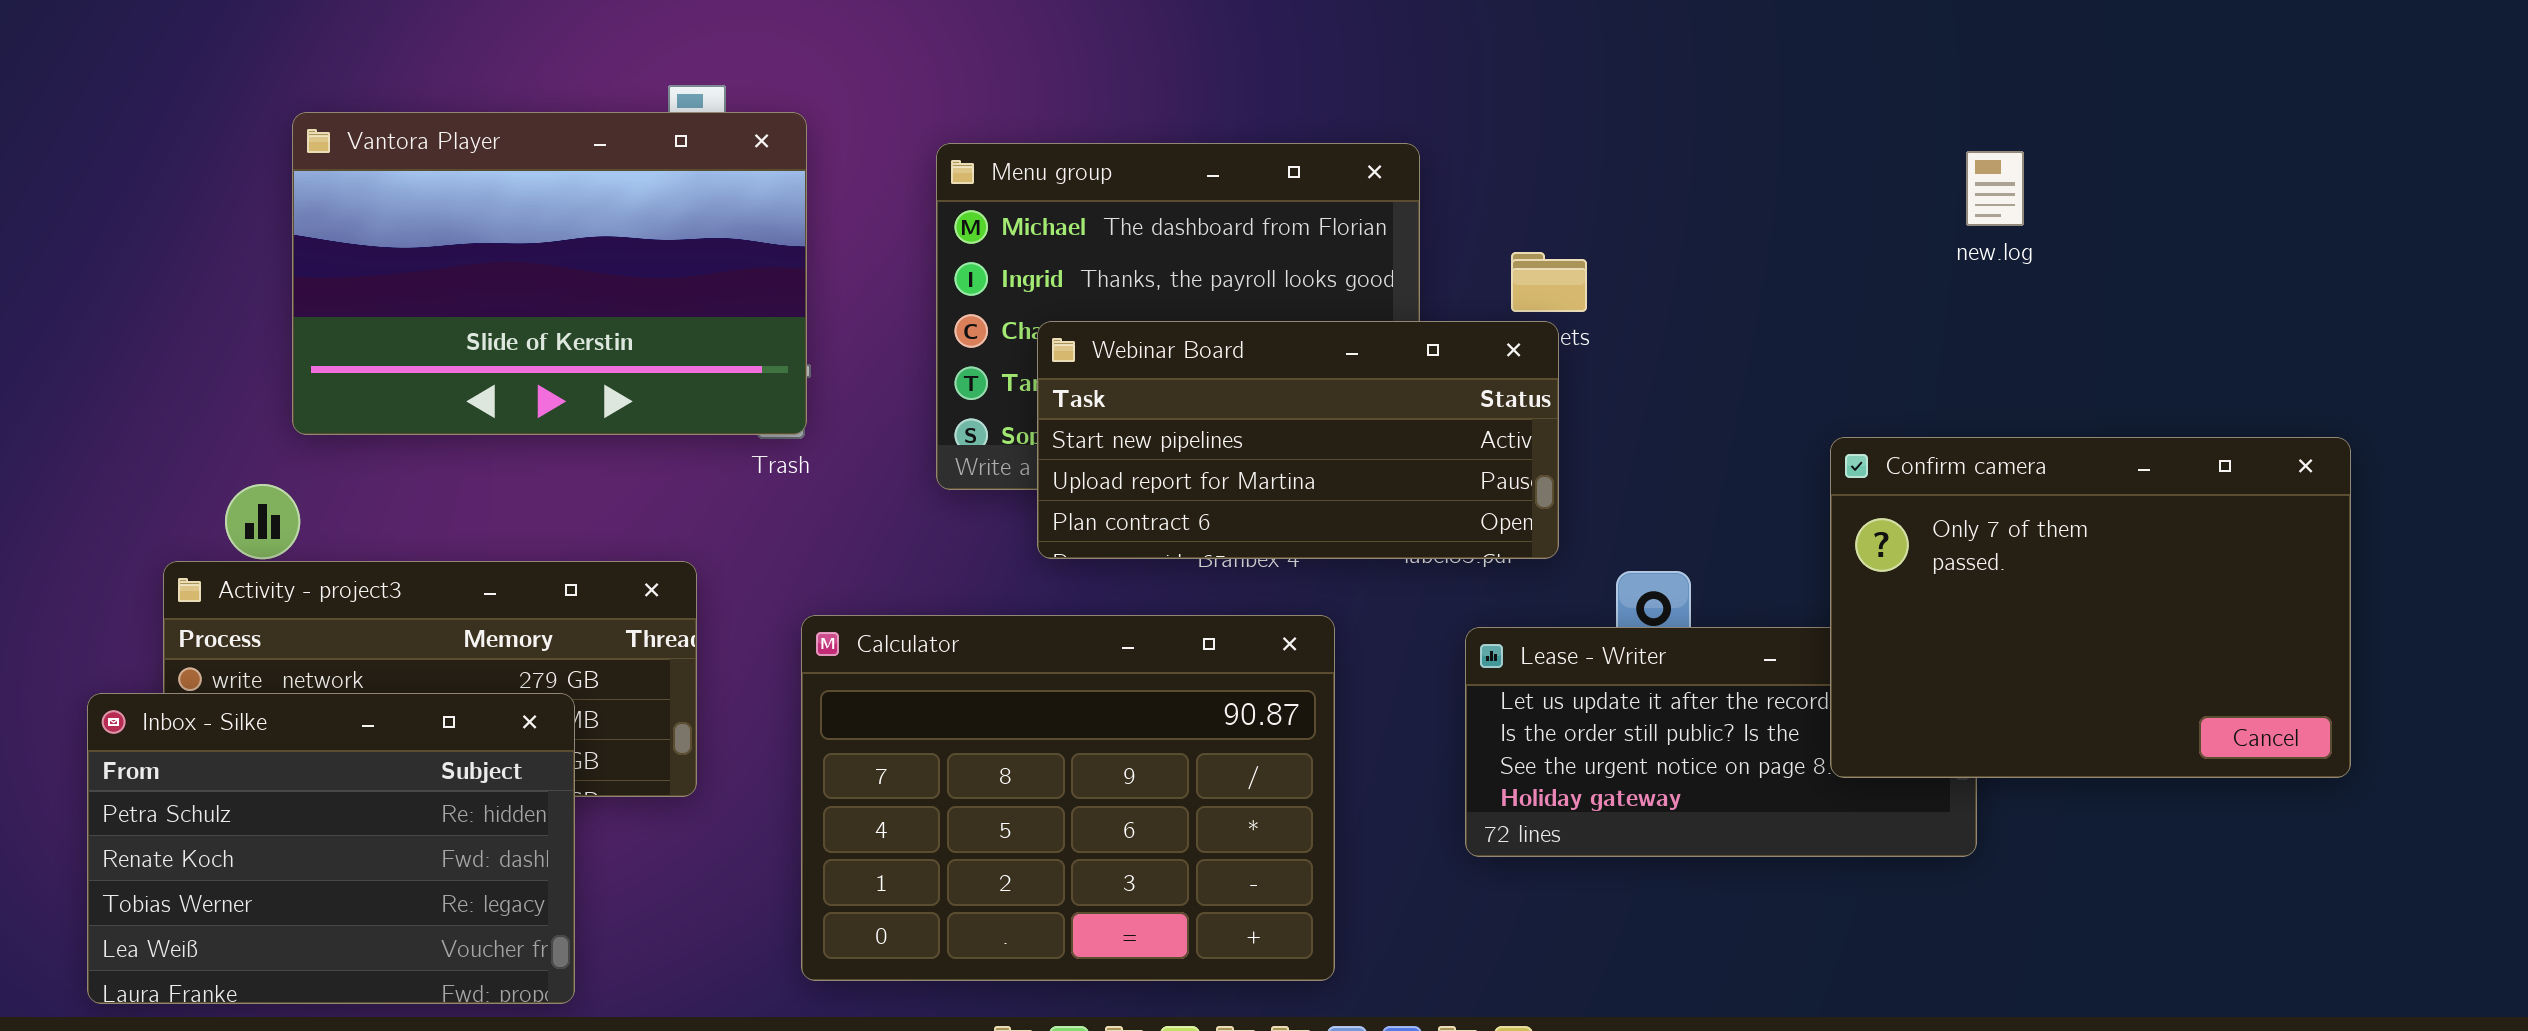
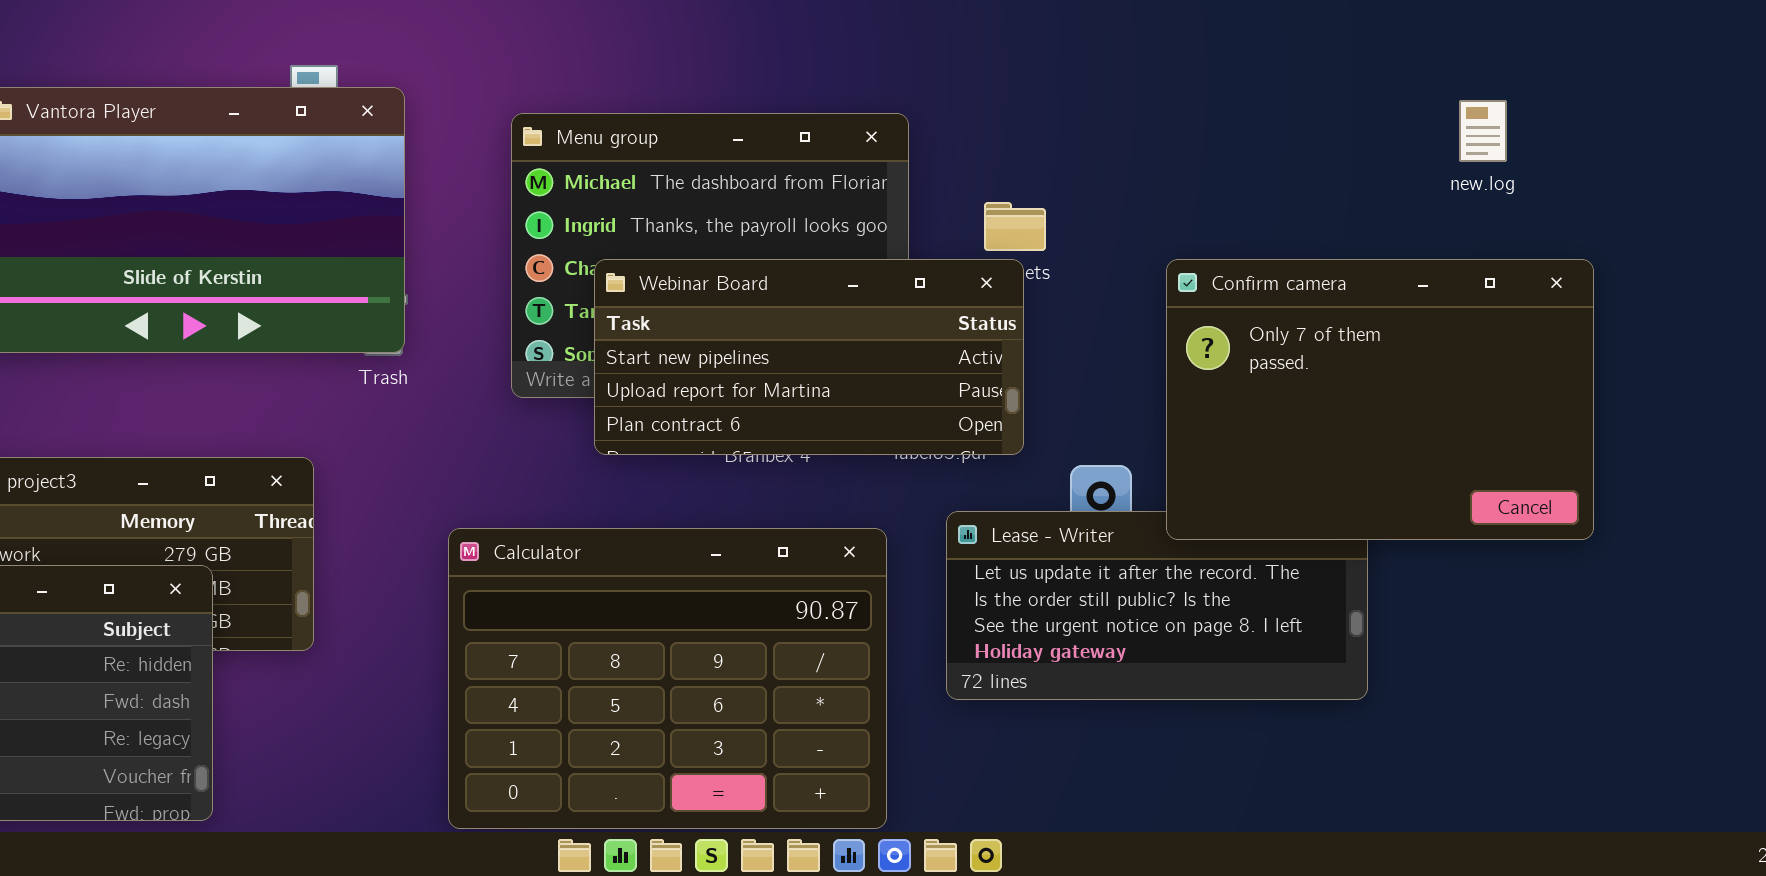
new.log: [1966,151,2024,226] -> [1459,100,1507,162], moved
Confirm camera: [1830,437,2351,778] -> [1166,259,1594,540], moved
Calculator: [801,615,1335,981] -> [448,528,887,829], moved

